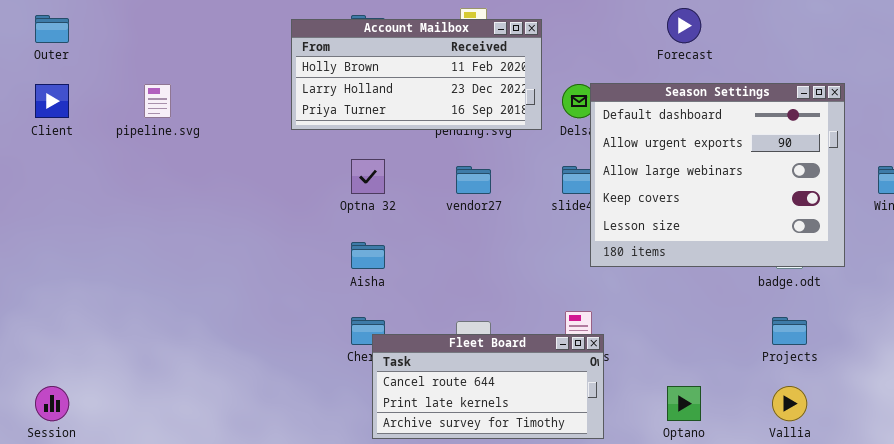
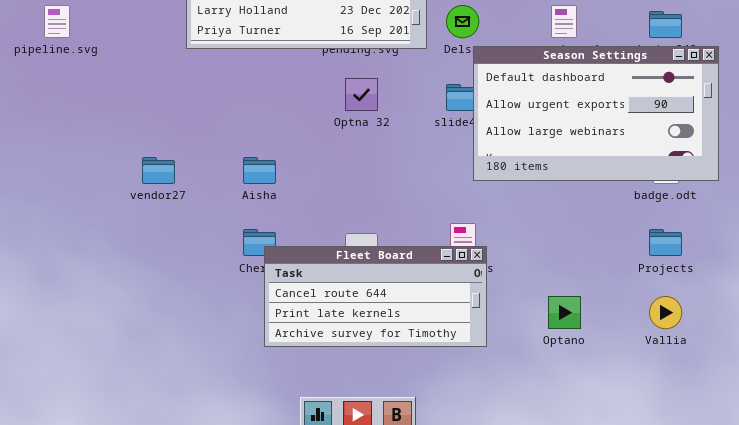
Season Settings: [590,83,845,267] -> [473,46,719,181], resized
Optna 32: [351,159,385,194] -> [345,78,378,111], moved
vendor27: [456,166,491,194] -> [142,157,175,184], moved

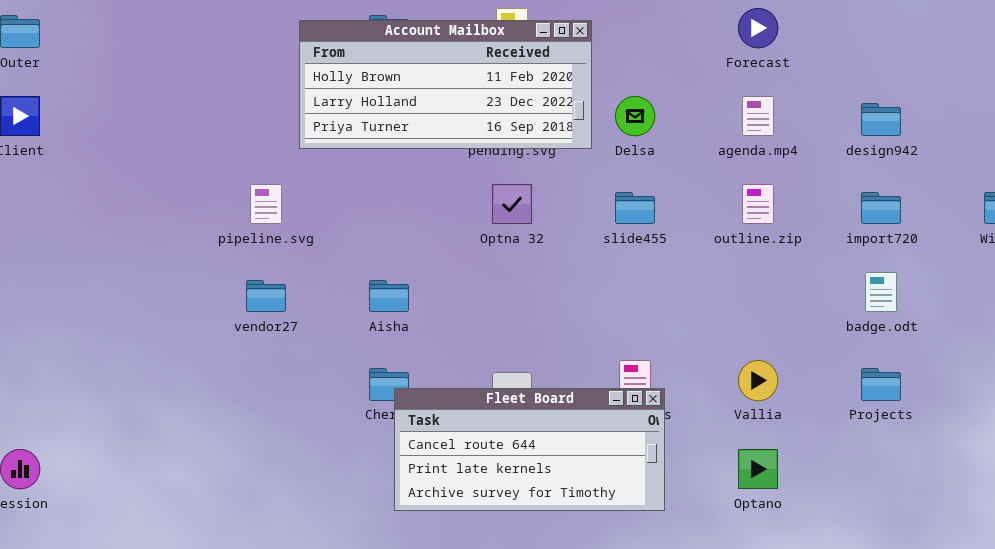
pipeline.svg: [44,5,70,38] -> [250,184,282,224], moved
Season Settings: [473,46,719,181] -> none, closed
Vallia: [649,296,682,329] -> [738,360,778,401], moved

